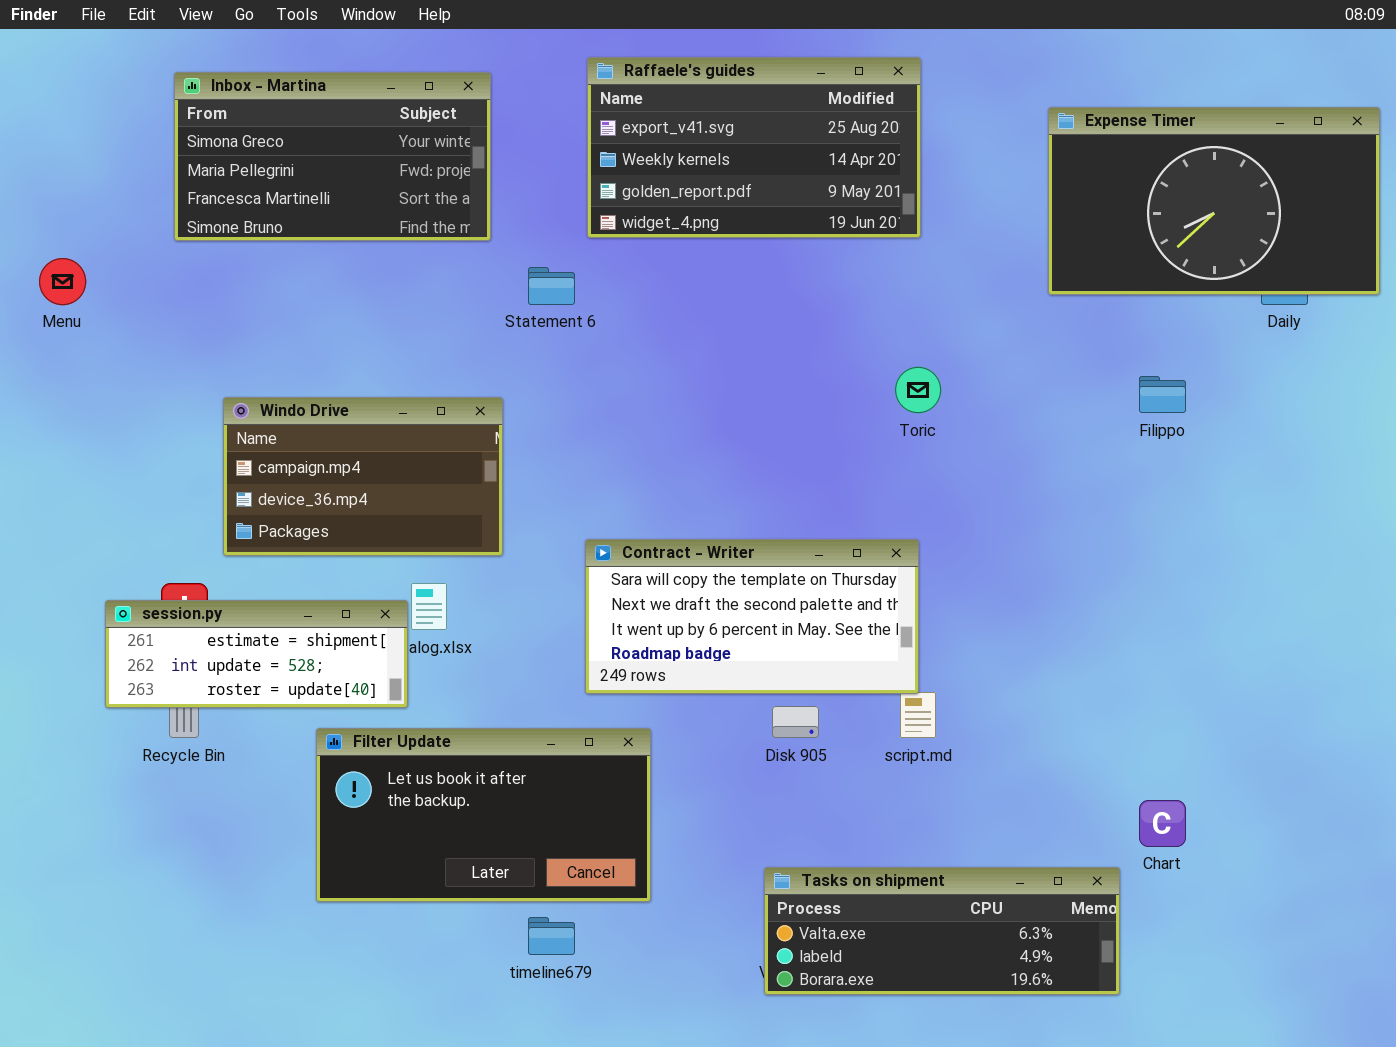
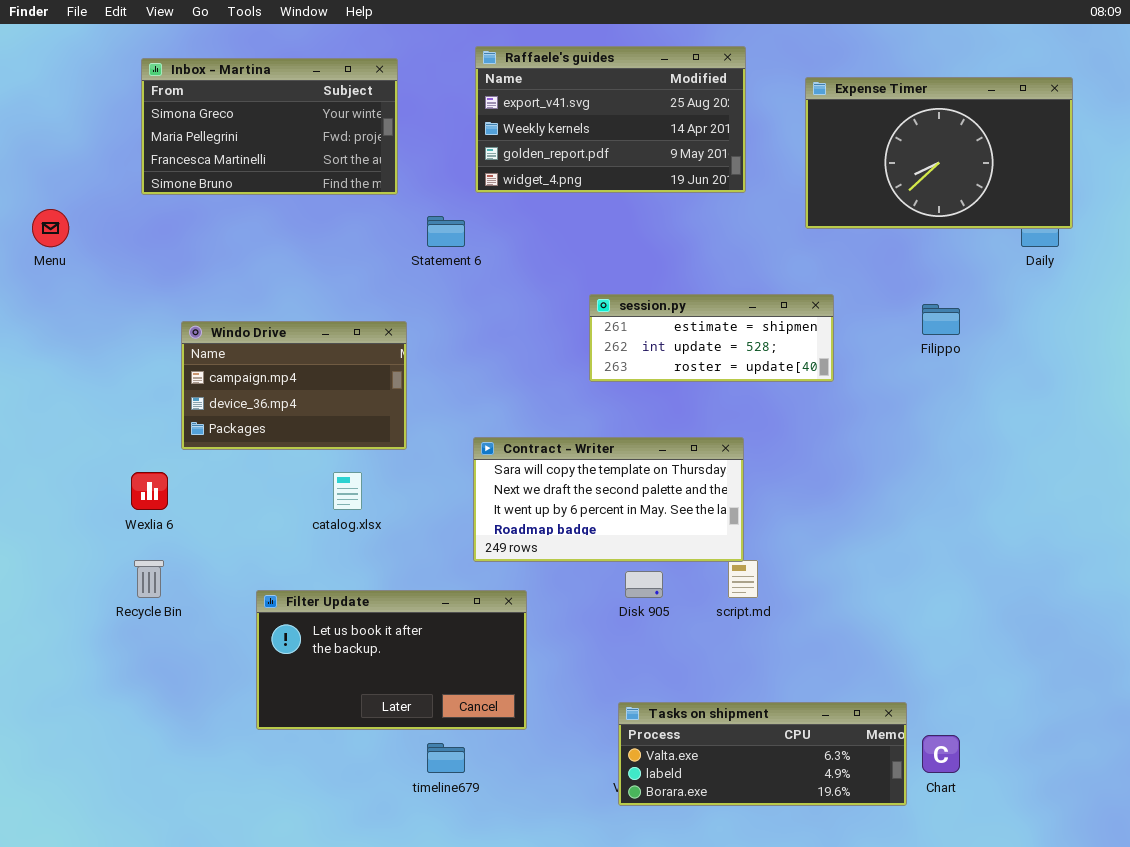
Expense Timer: [1048,107,1380,295] -> [805,77,1073,229], moved
session.py: [105,600,408,708] -> [589,294,834,382], moved
Chart: [1139,800,1186,847] -> [922,735,960,773], moved

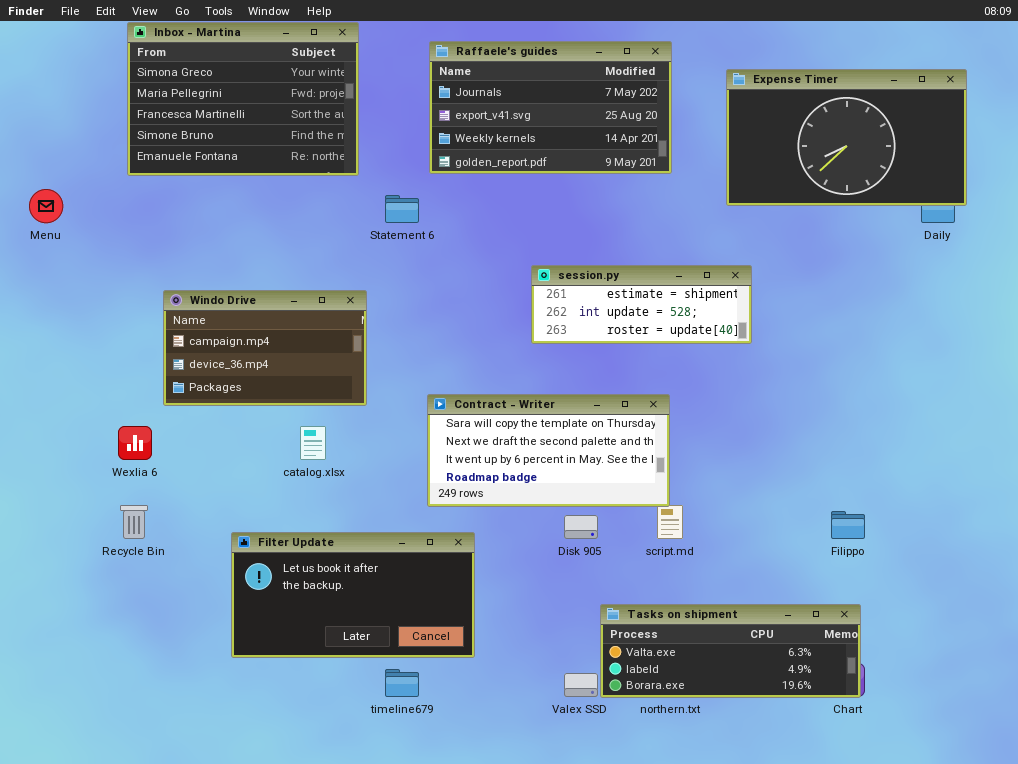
Raffaele's guides: [475,46,746,193] -> [429,41,672,174], scrolled up 1 row
Inbox - Martina: [141,58,398,195] -> [127,22,359,176], resized
Filippo: [922,304,960,335] -> [831,511,865,539], moved
Tasks on shipment: [618,702,907,806] -> [600,604,861,698], moved

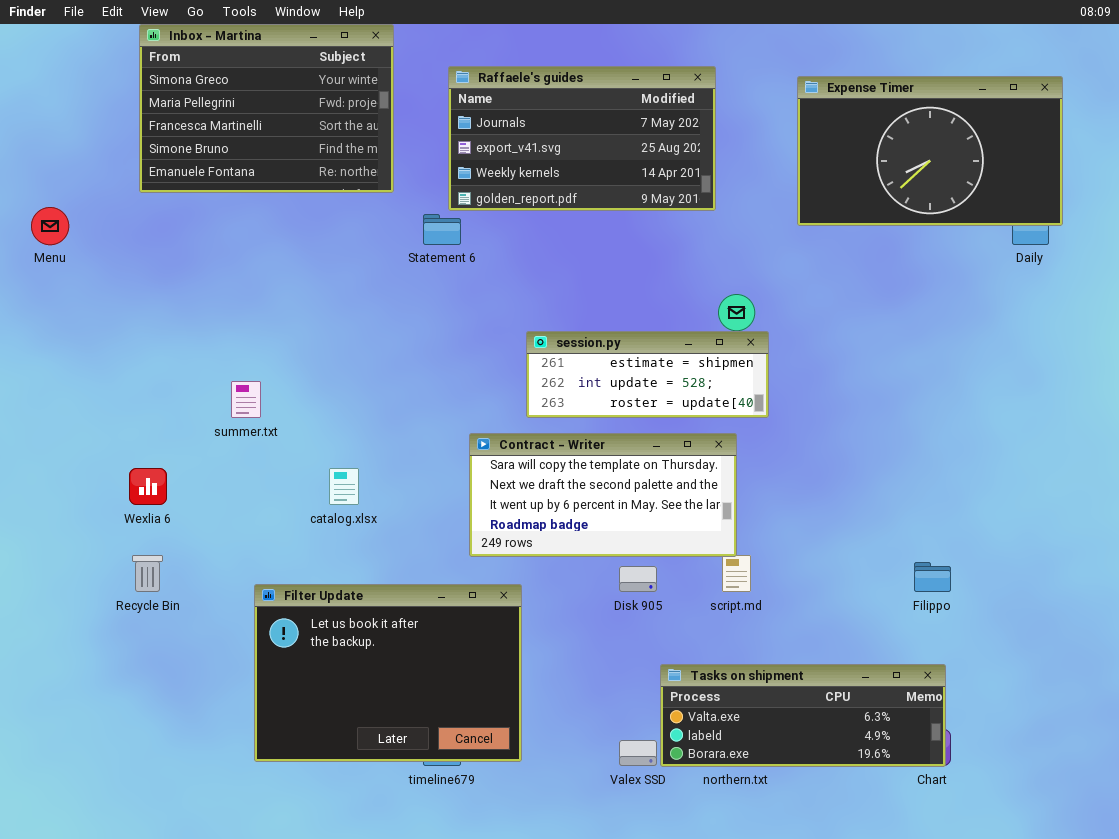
Raffaele's guides: [429,41,672,174] -> [448,66,716,211], moved
session.py: [531,265,752,344] -> [526,331,769,418], moved
Windo Drive: [163,290,367,406] -> none, closed
Filter Update: [231,532,475,658] -> [254,584,522,762], resized

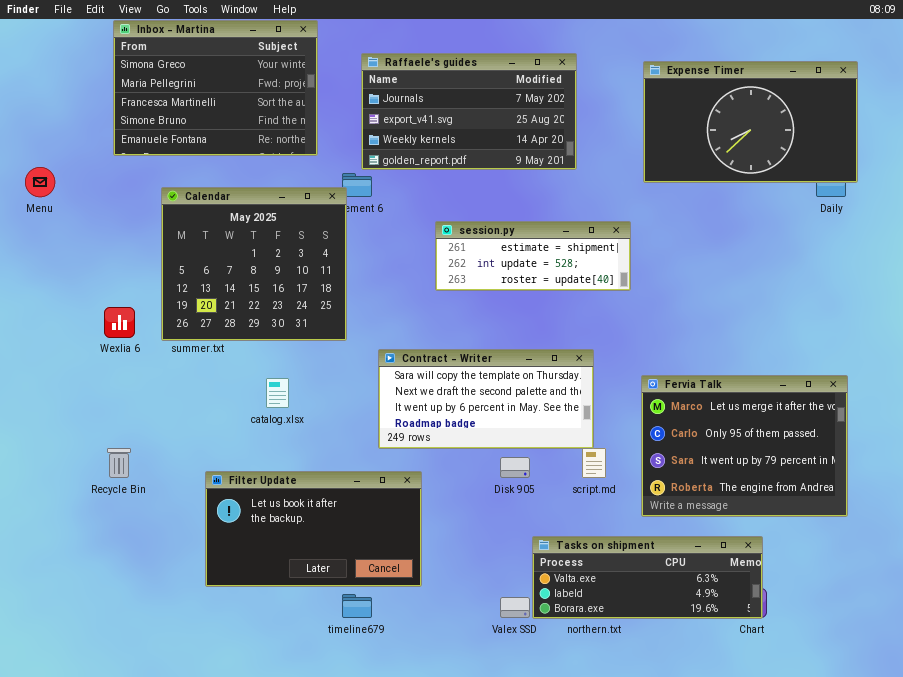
Calendar: none -> [161,187,347,341], opened
session.py: [526,331,769,418] -> [435,221,631,291], moved
Fervia Talk: none -> [641,375,848,517], opened
Wexlia 6: [129,468,167,505] -> [104,307,135,338], moved
Filter Update: [254,584,522,762] -> [205,471,422,587], resized

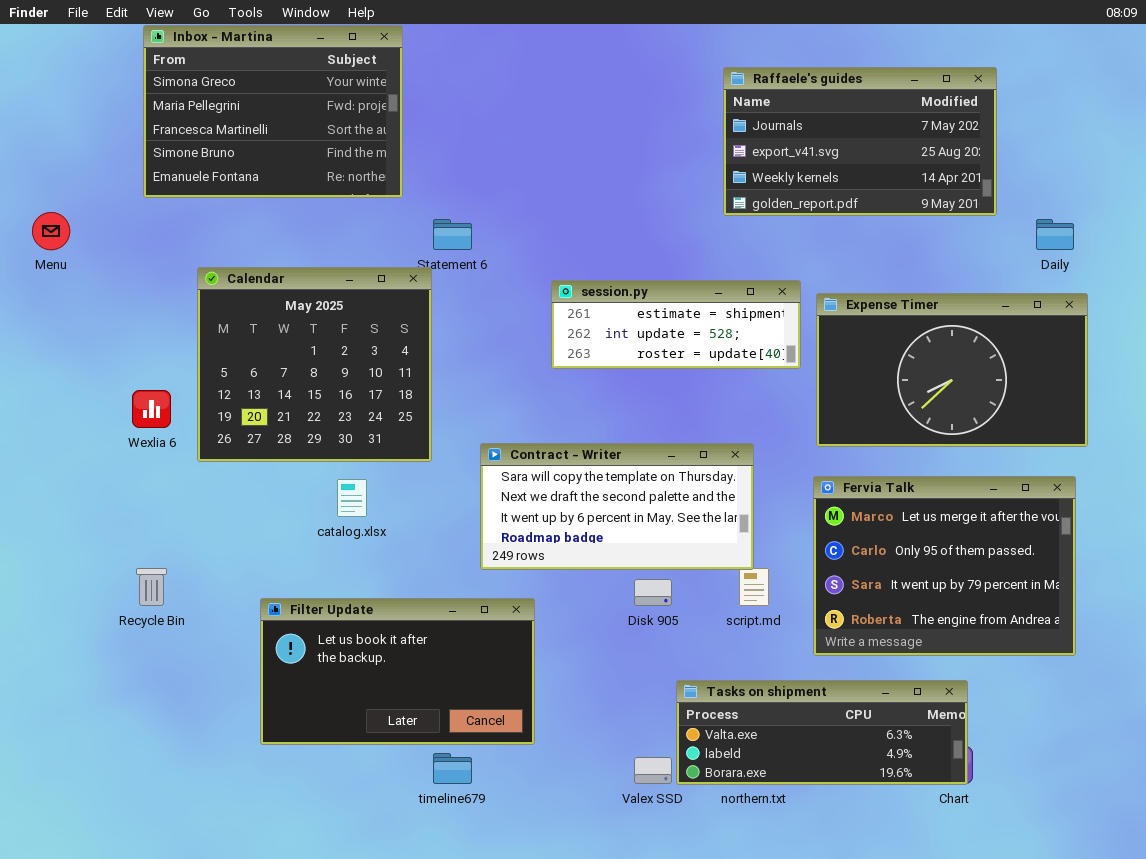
Raffaele's guides: [361,53,577,170] -> [723,67,997,216], moved
Expense Timer: [643,61,858,183] -> [816,293,1088,447], moved
Calendar: [161,187,347,341] -> [197,267,432,462], moved

